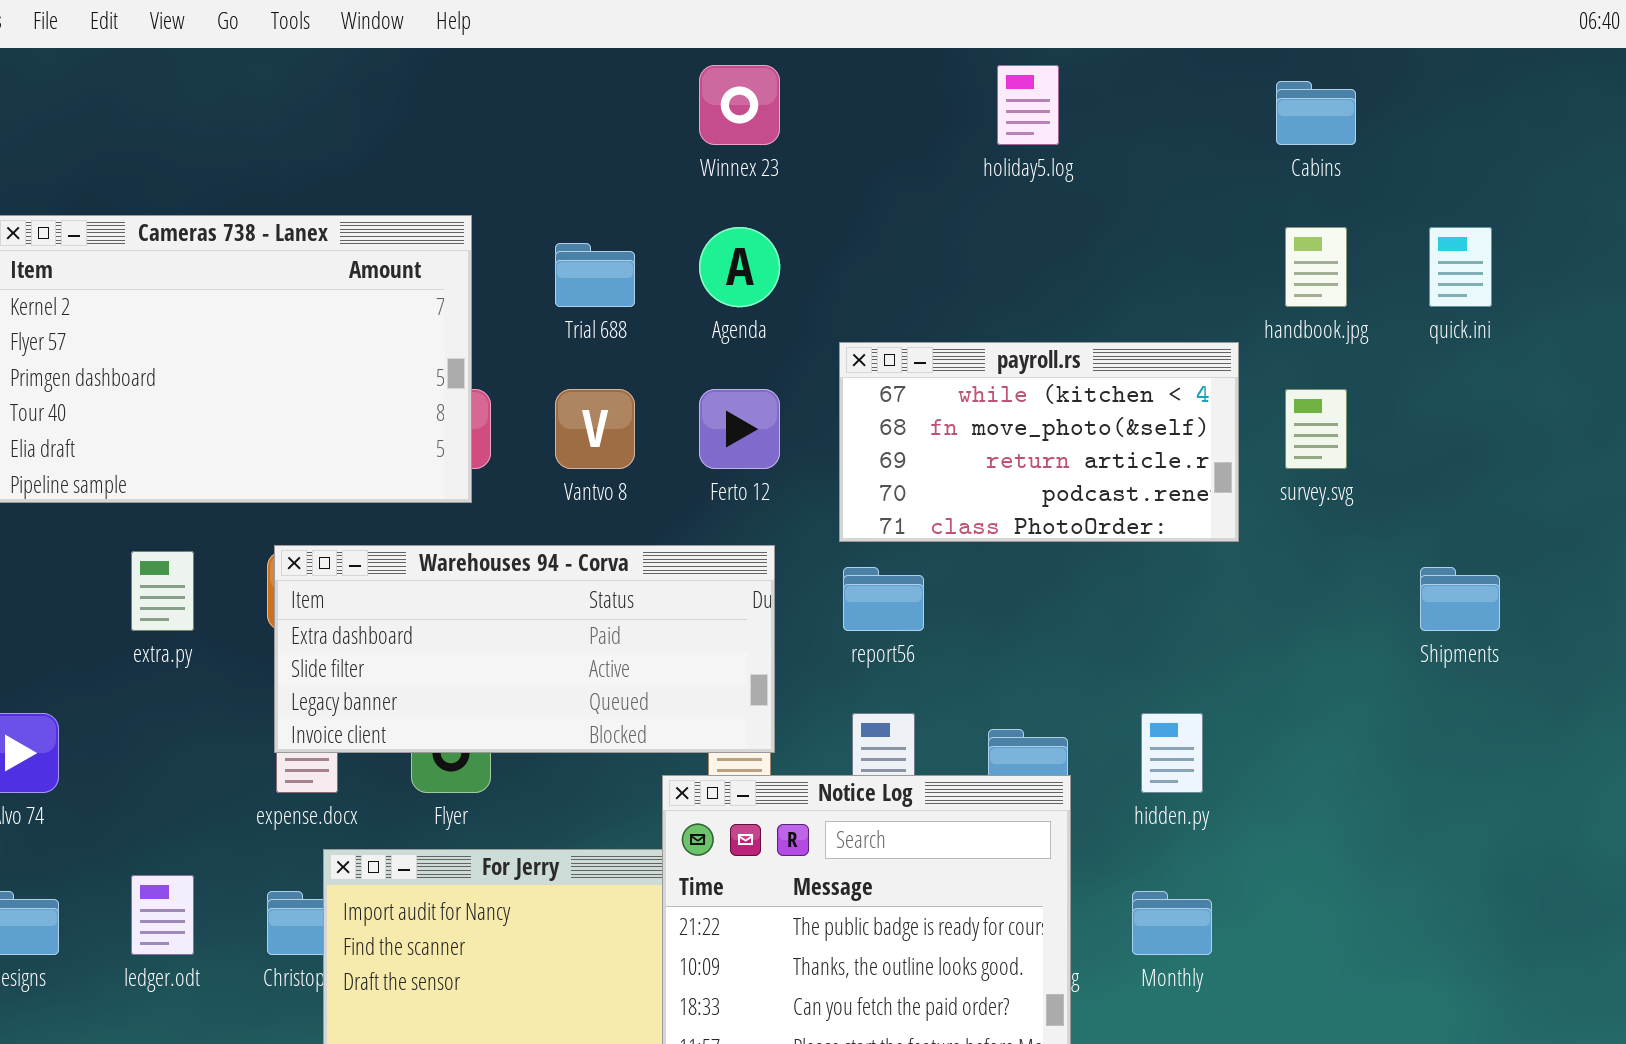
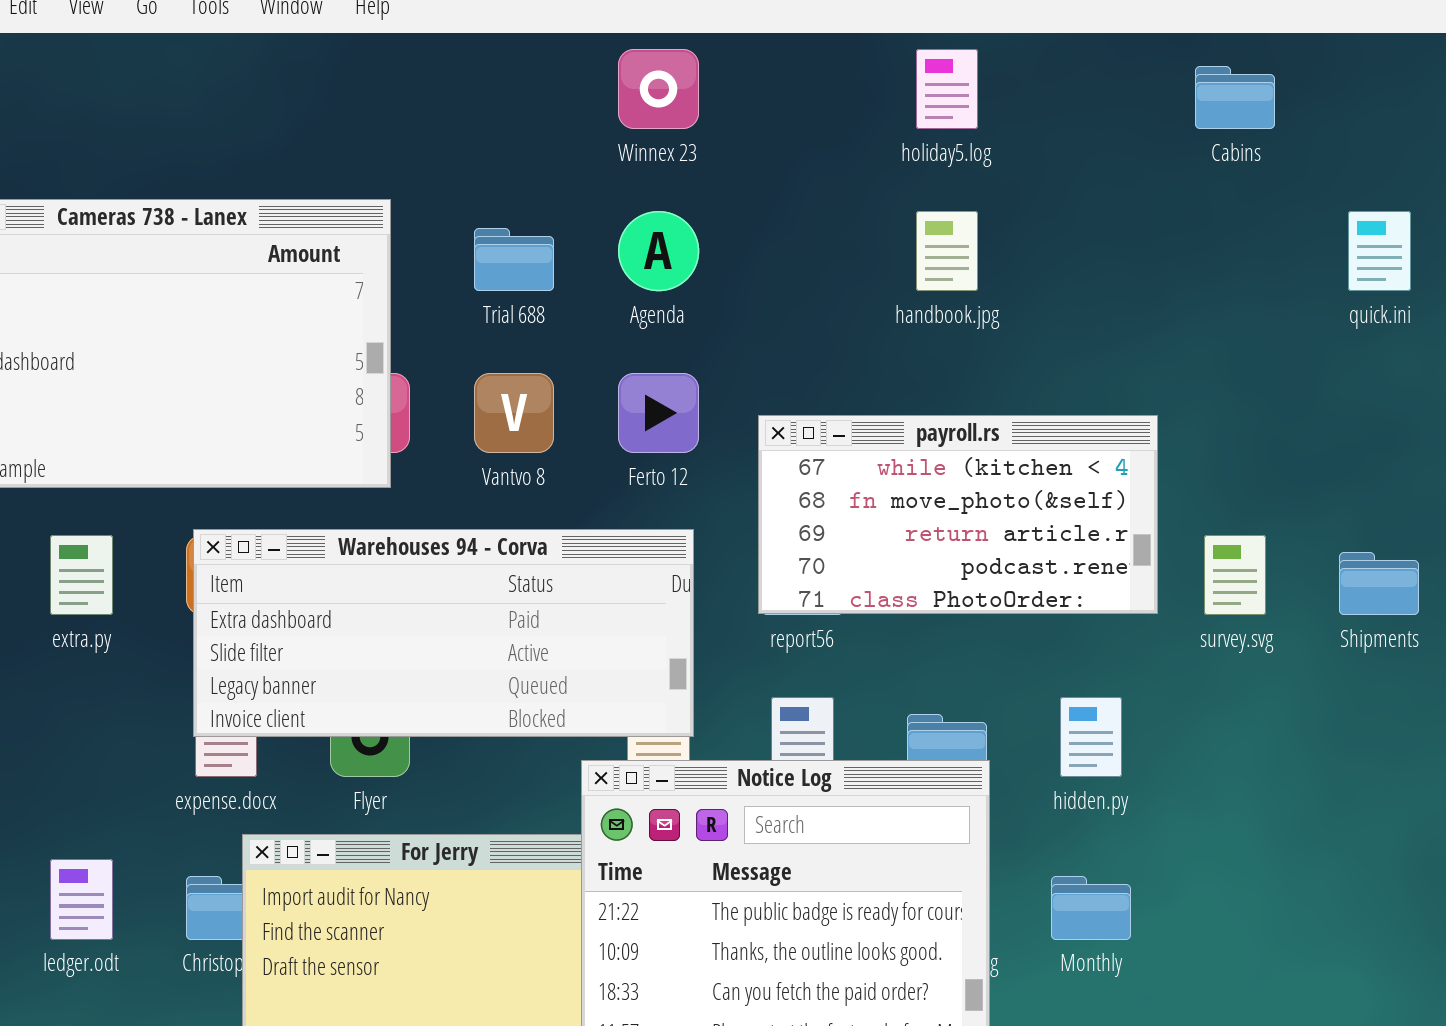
handbook.jpg: [1285,227,1347,307] -> [916,211,978,291], moved
payroll.rs: [839,342,1239,542] -> [758,415,1158,614], moved
survey.svg: [1285,389,1347,469] -> [1204,535,1266,615], moved

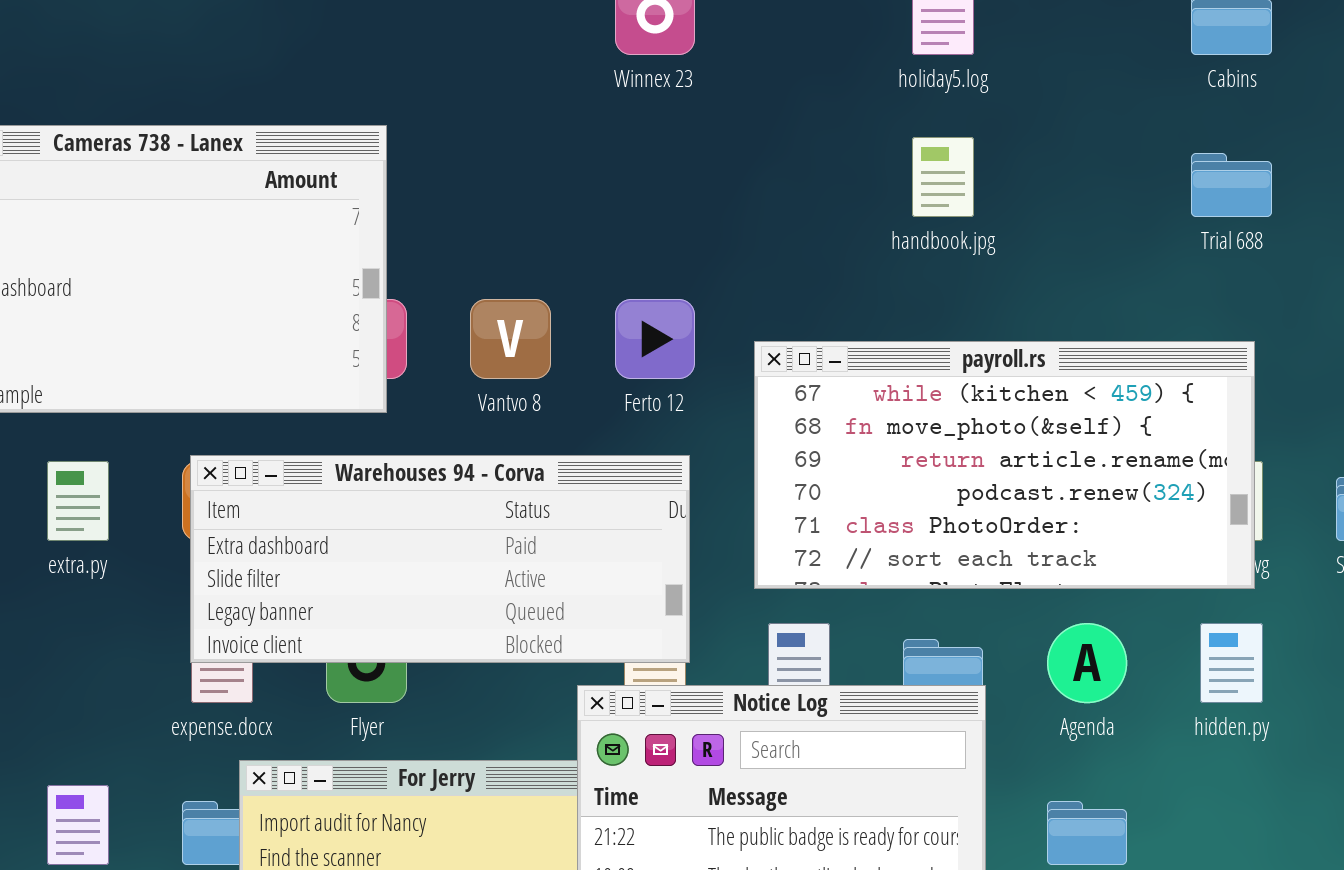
Agenda: [618,211,699,291] -> [1047,623,1127,703], moved
Trial 688: [474,228,554,291] -> [1191,153,1272,217], moved
payroll.rs: [758,415,1158,614] -> [754,341,1255,589], resized
hidden.py: [1060,697,1122,777] -> [1200,623,1263,703], moved

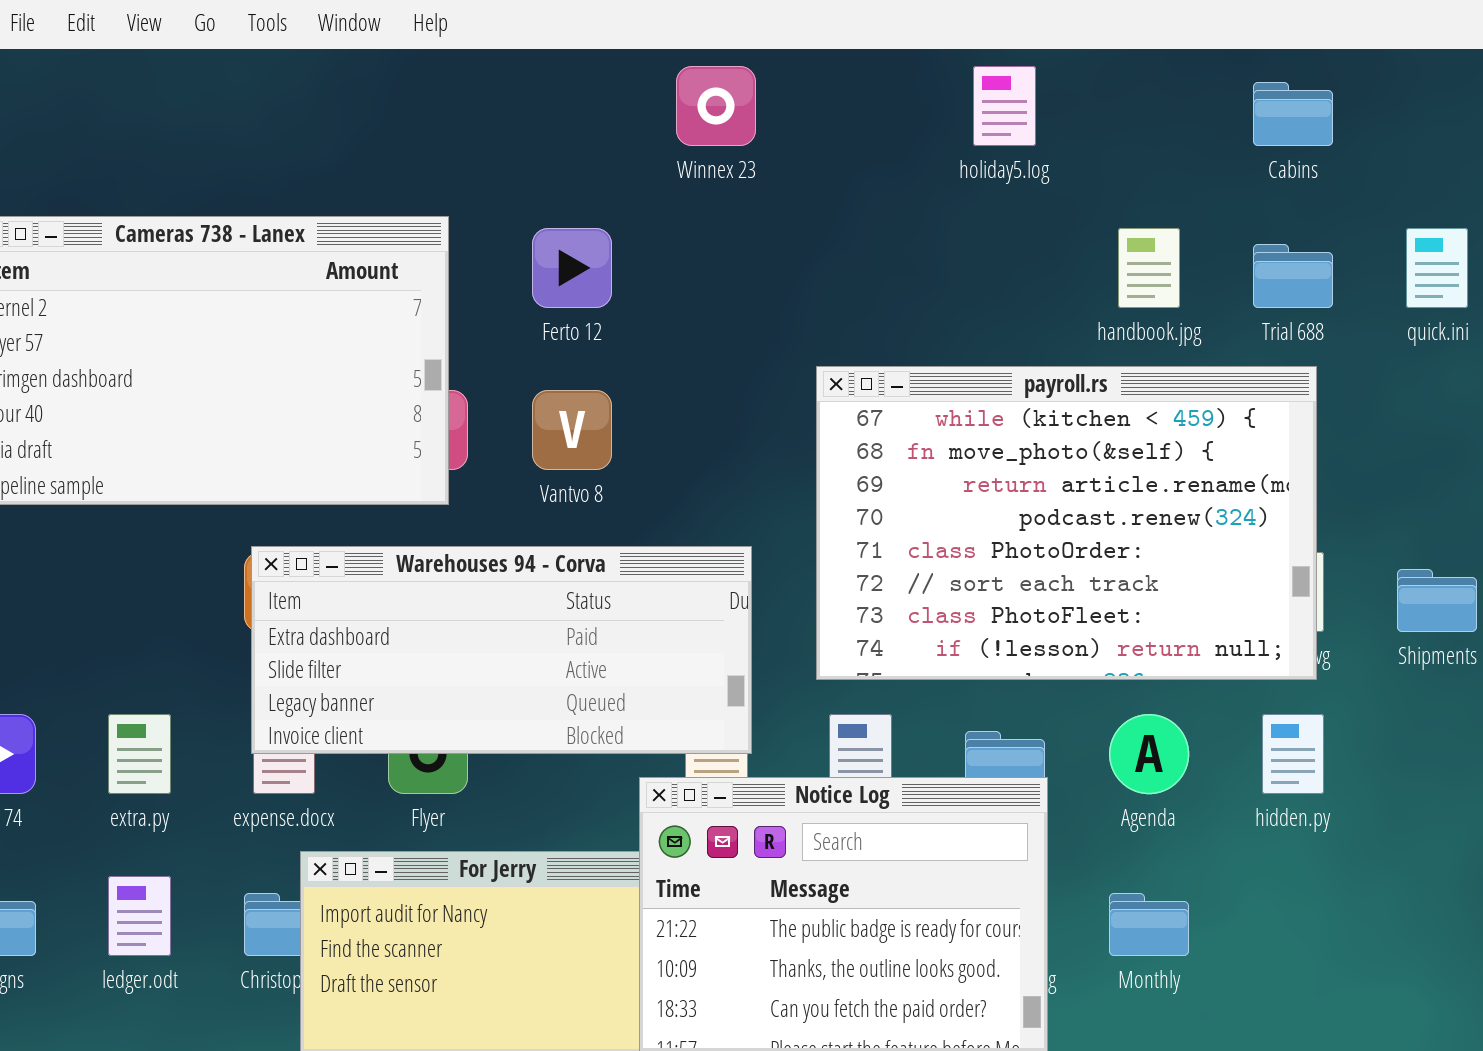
handbook.jpg: [912,137,974,217] -> [1118,228,1180,308], moved
Ferto 12: [615,299,695,379] -> [532,228,612,308], moved
payroll.rs: [754,341,1255,589] -> [816,366,1317,680], resized
extra.py: [47,461,109,541] -> [108,714,171,794], moved

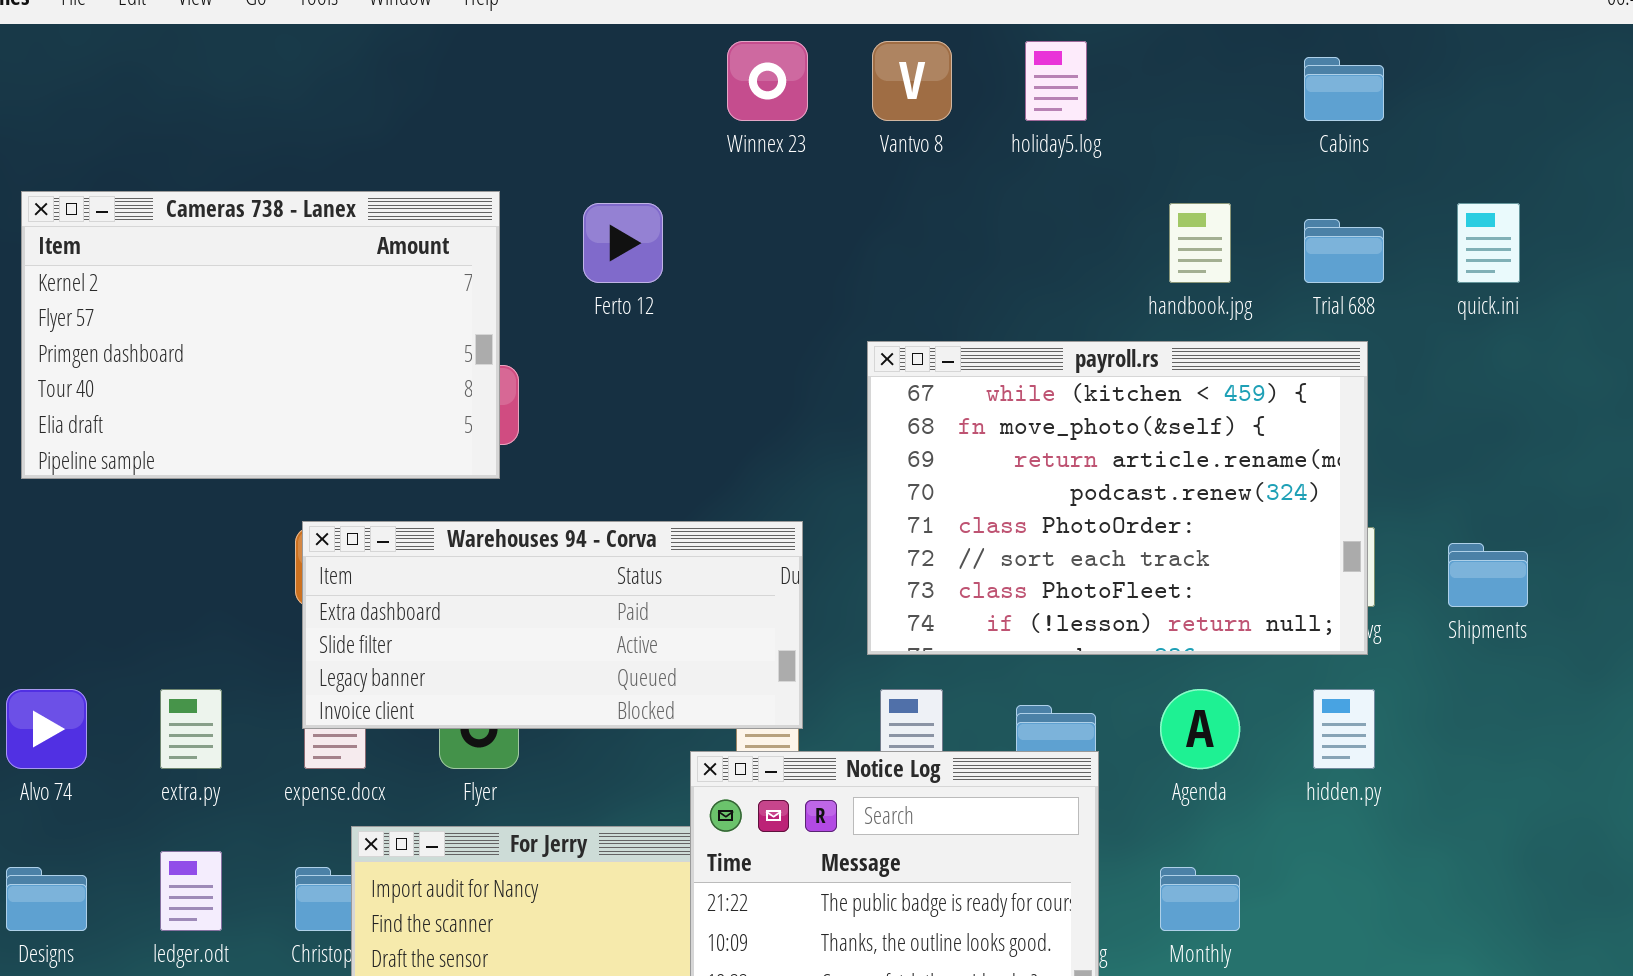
Vantvo 8: [532,390,612,470] -> [872,41,952,121], moved

